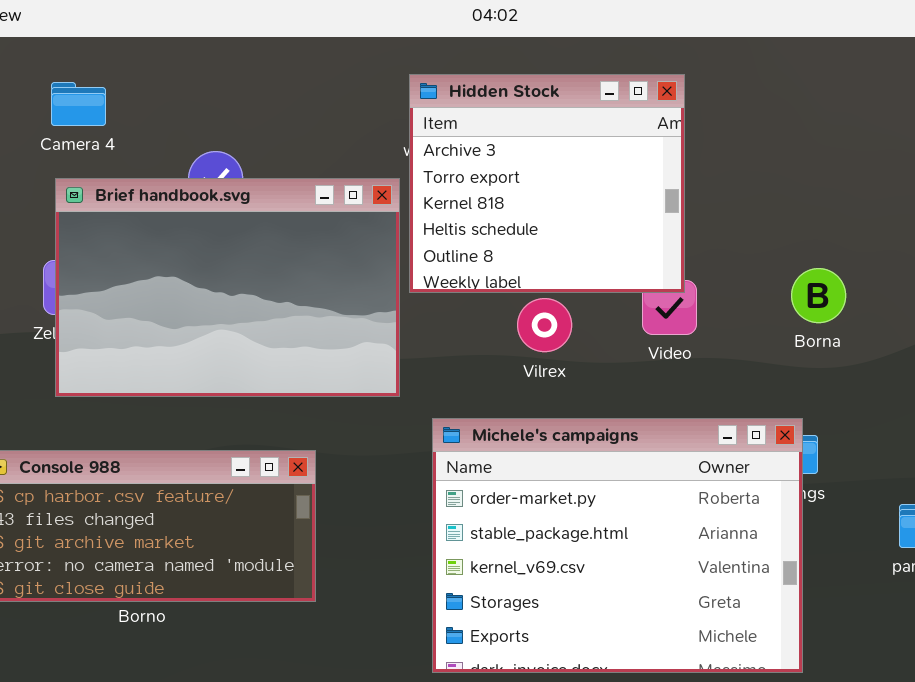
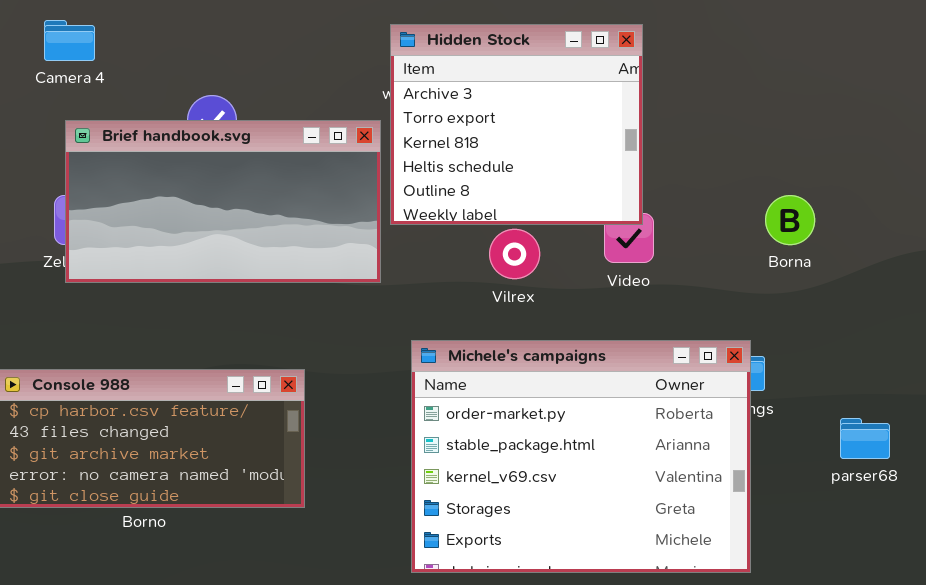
Camera 4: [51,82,106,126] -> [44,20,95,61], moved
Brief handbook.svg: [55,178,400,397] -> [65,120,381,283], resized
Borna: [791,268,846,323] -> [765,195,815,245], moved

